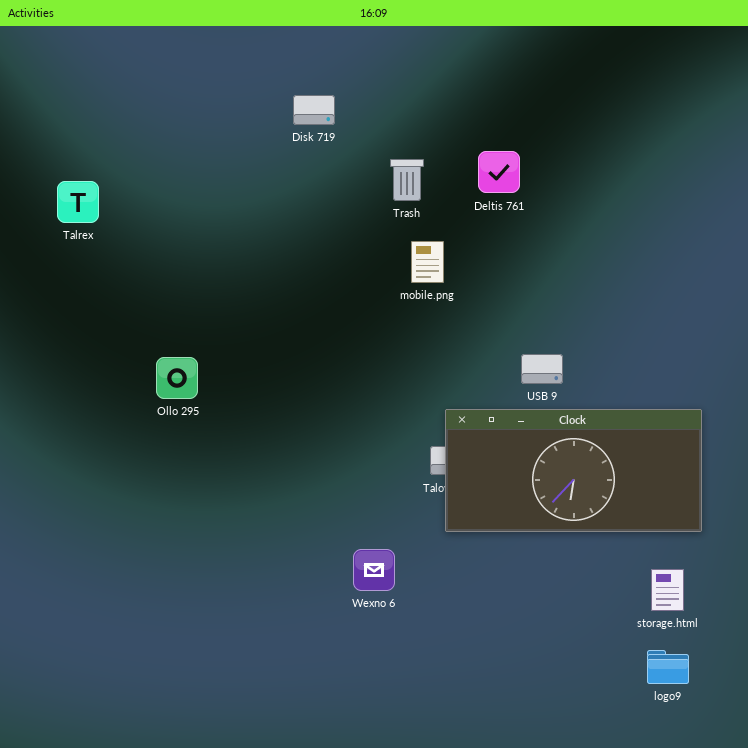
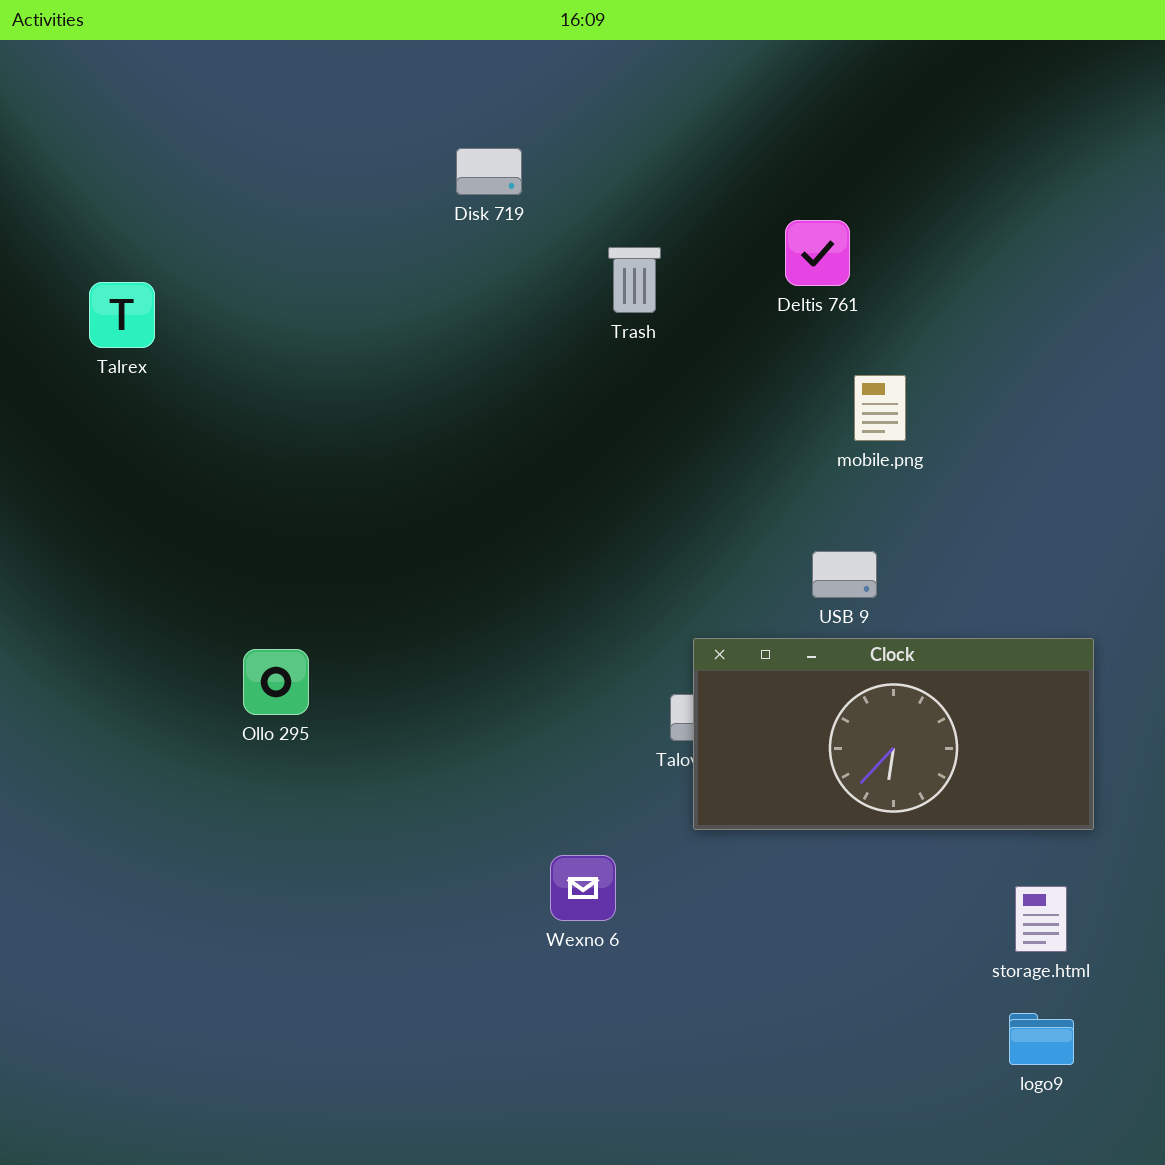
Deltis 761: [478,151,520,193] -> [785,220,850,286], moved
mobile.png: [411,241,444,283] -> [854,375,906,441], moved
Ollo 295: [156,357,198,399] -> [243,649,309,715], moved

